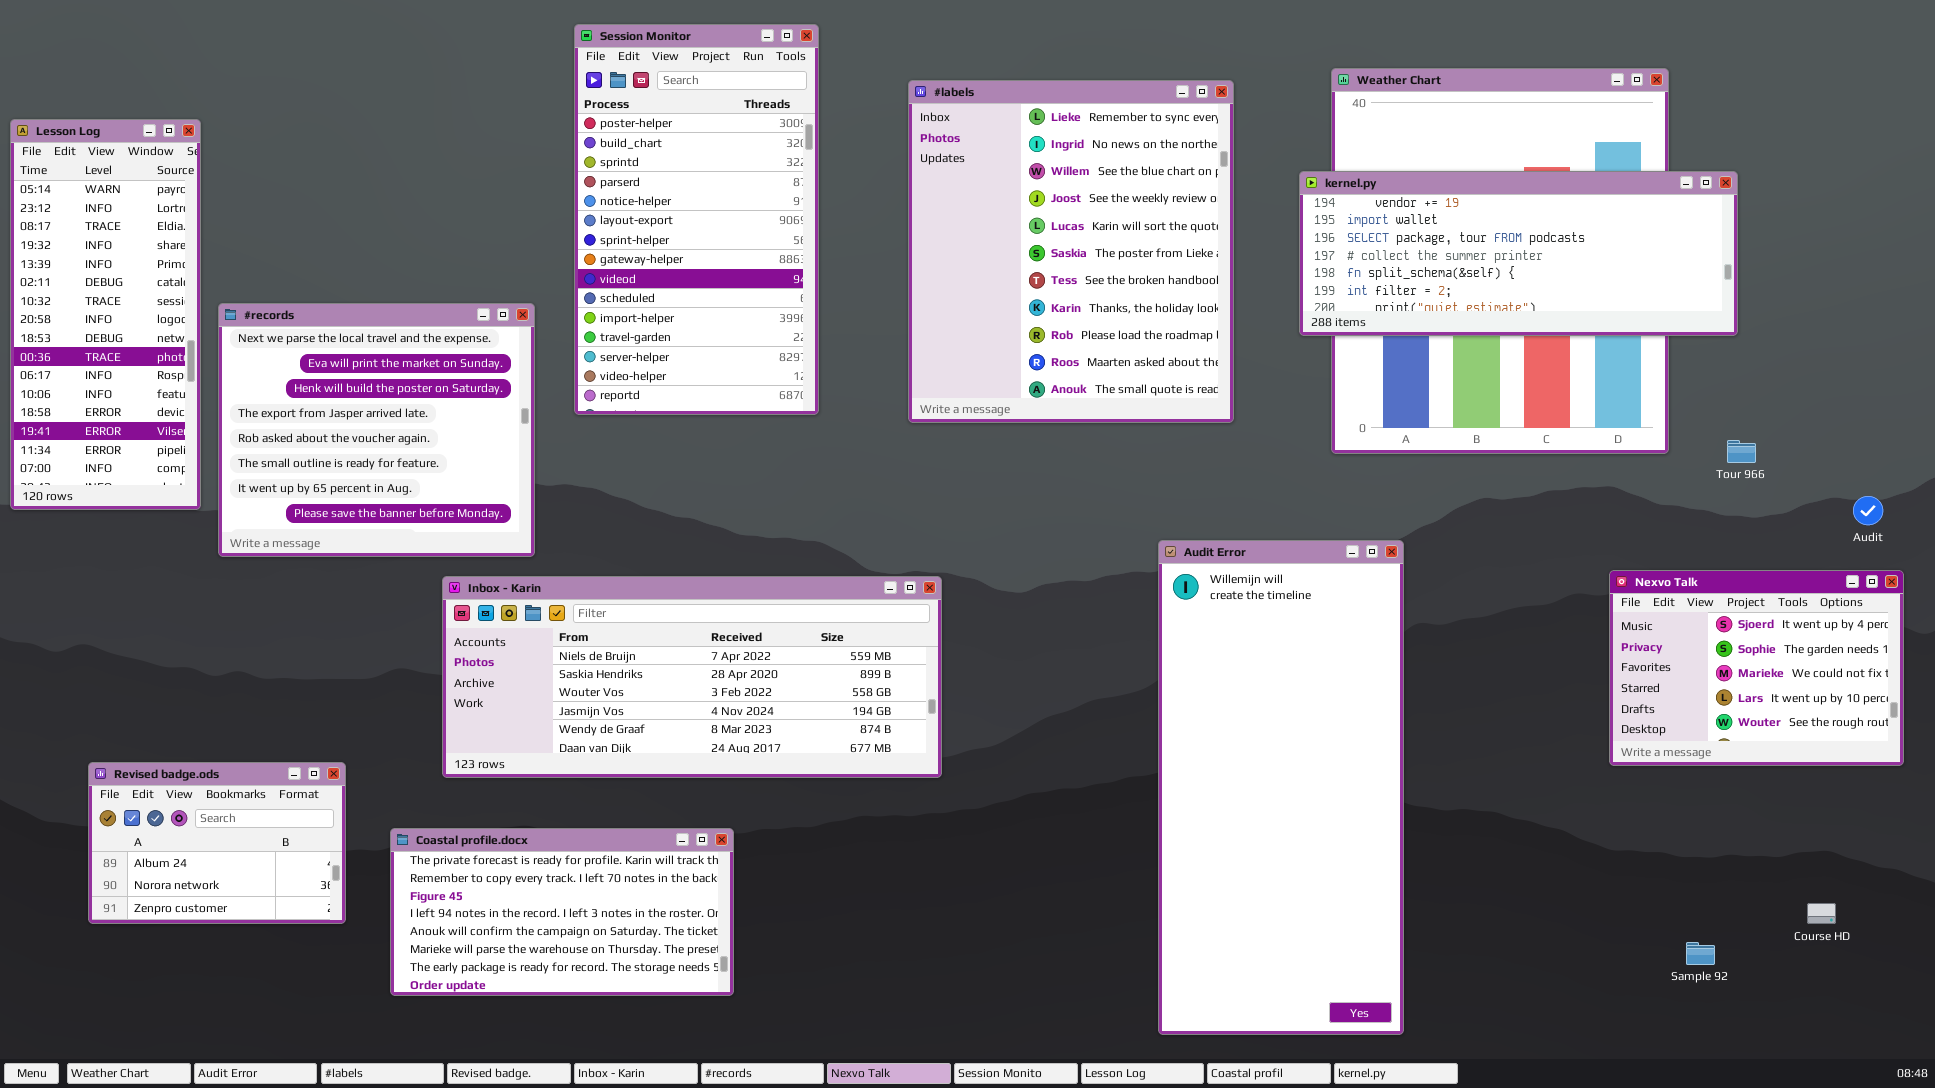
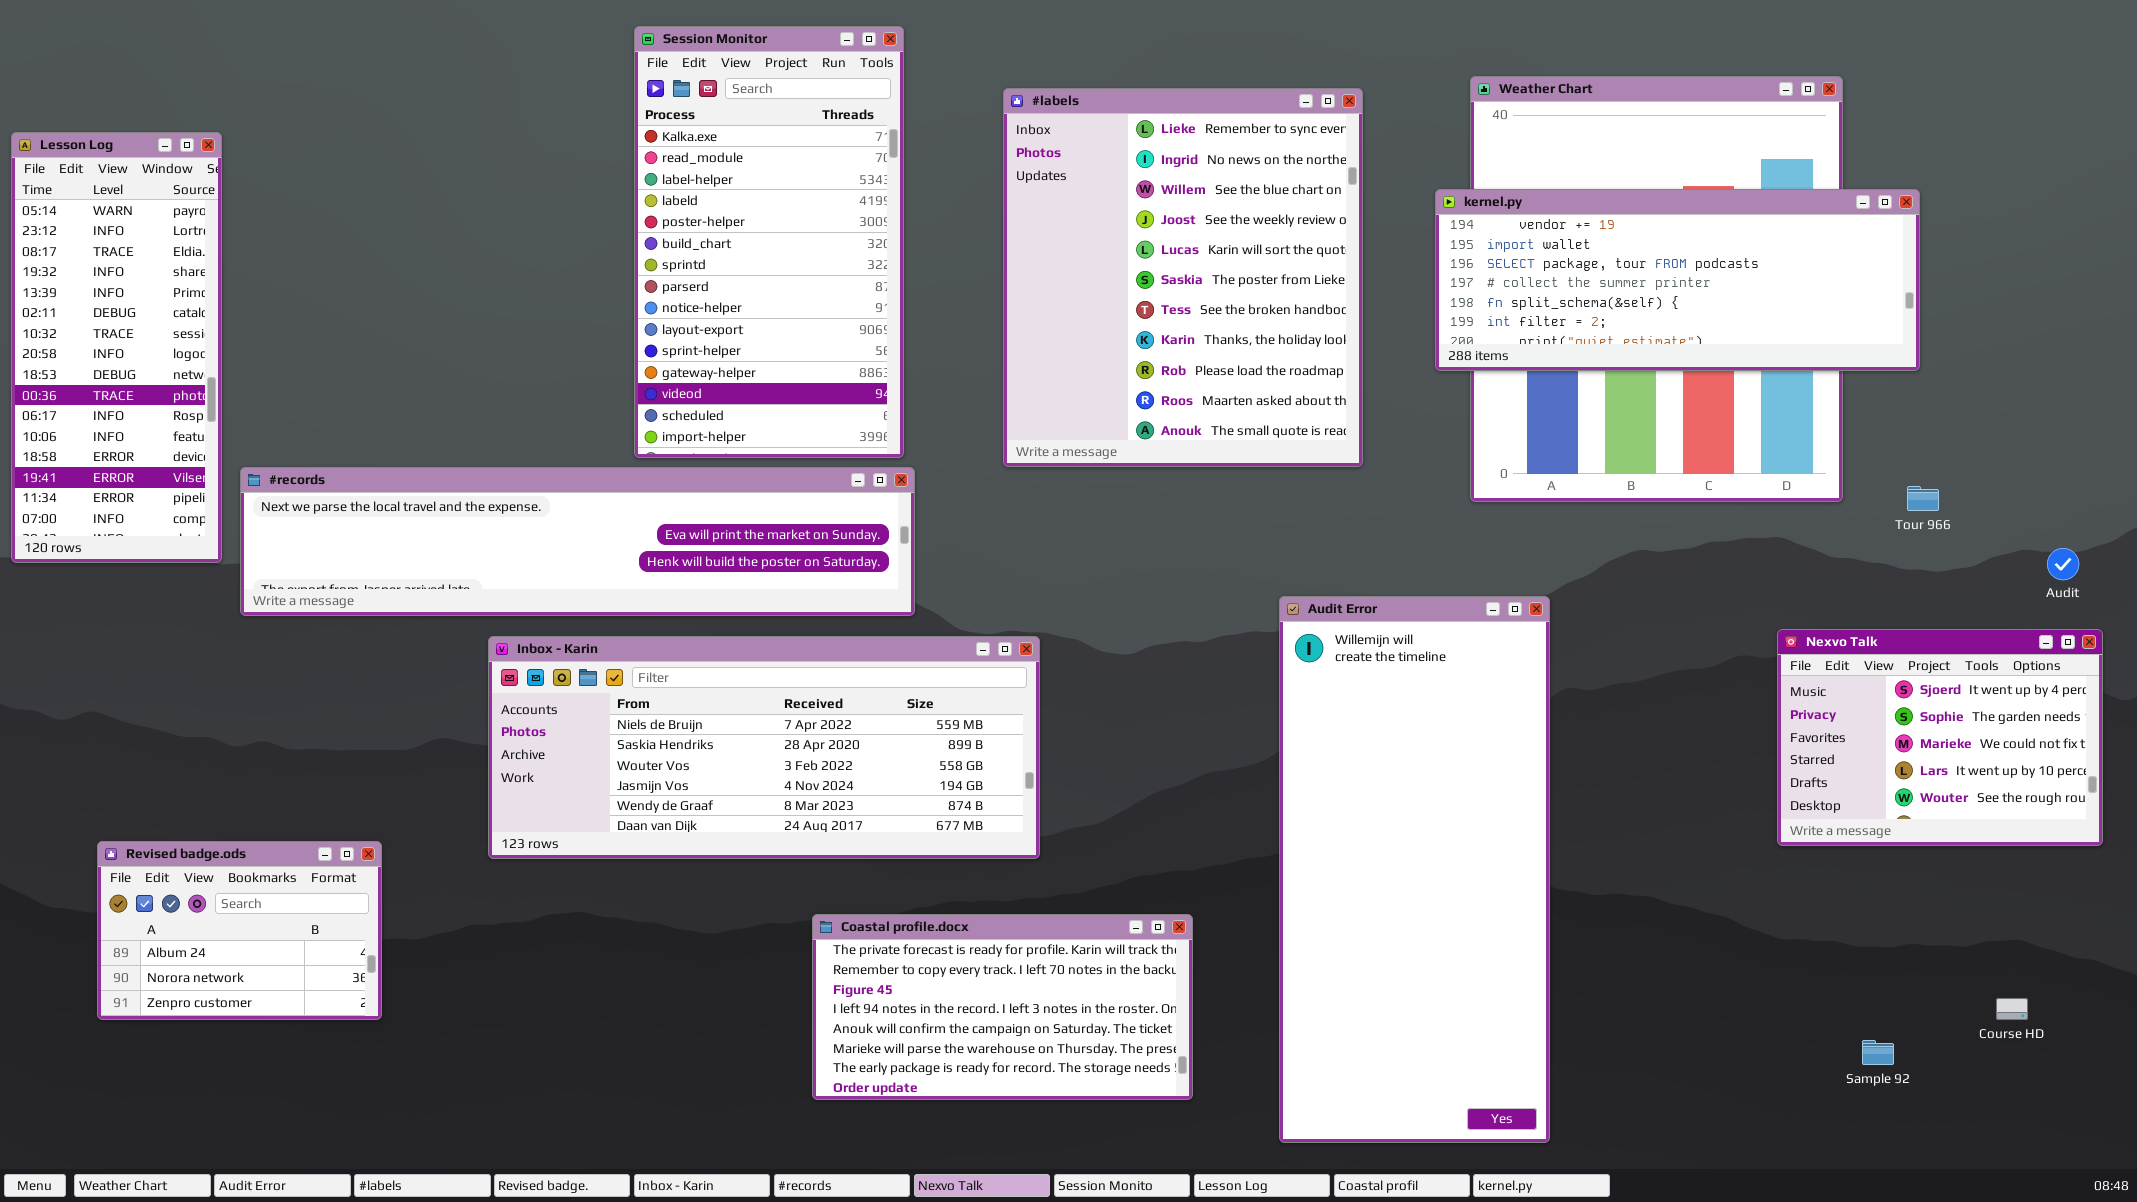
Session Monitor: [574,24,819,415] -> [634,26,904,458], scrolled up 4 rows
#records: [218,303,535,557] -> [240,467,915,616], resized
Coastal profile.docx: [390,828,734,996] -> [812,914,1193,1100], moved

